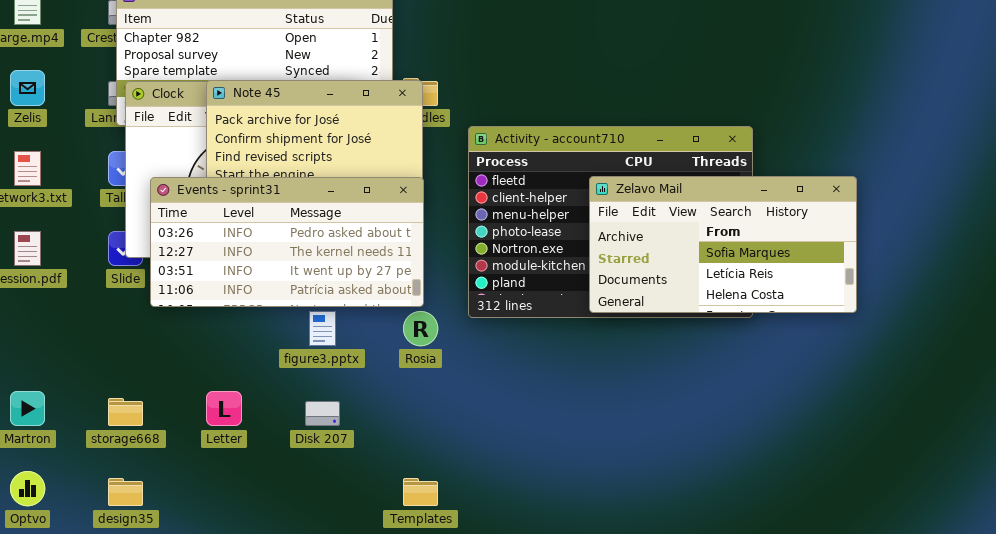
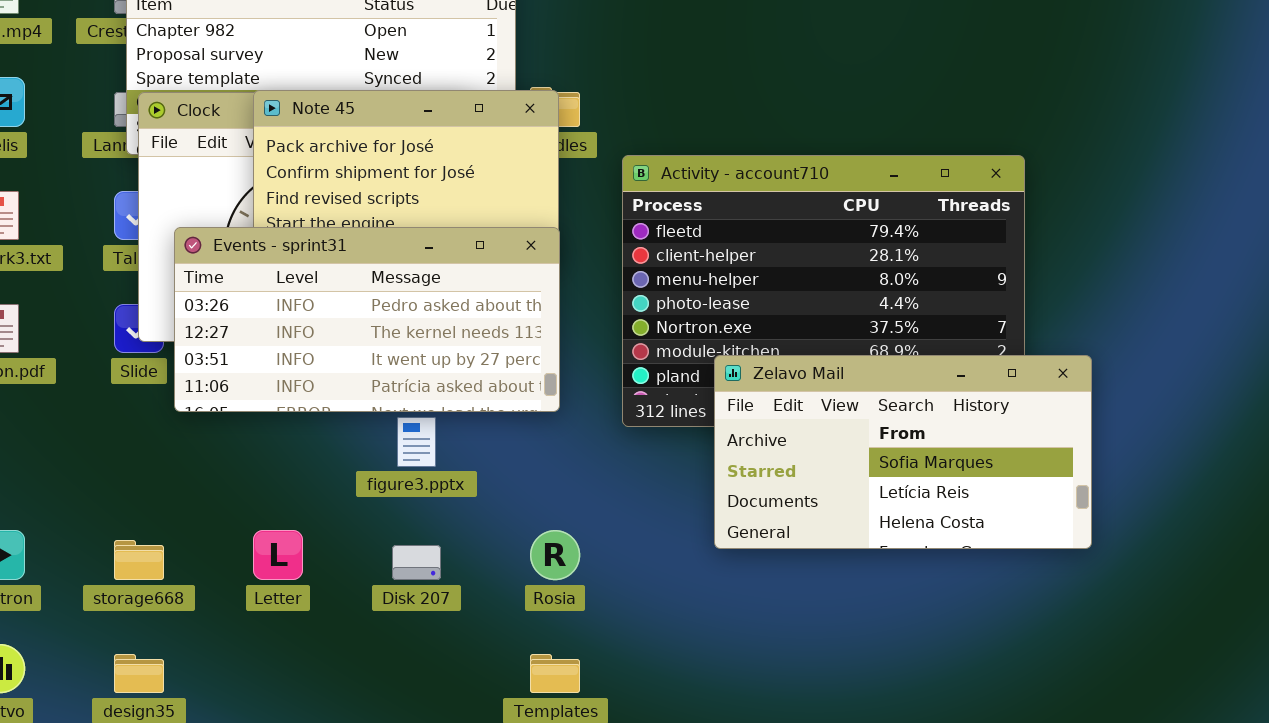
Zelavo Mail: [589,176,857,313] -> [714,355,1092,549], moved
Rosia: [403,311,438,346] -> [530,530,580,580], moved

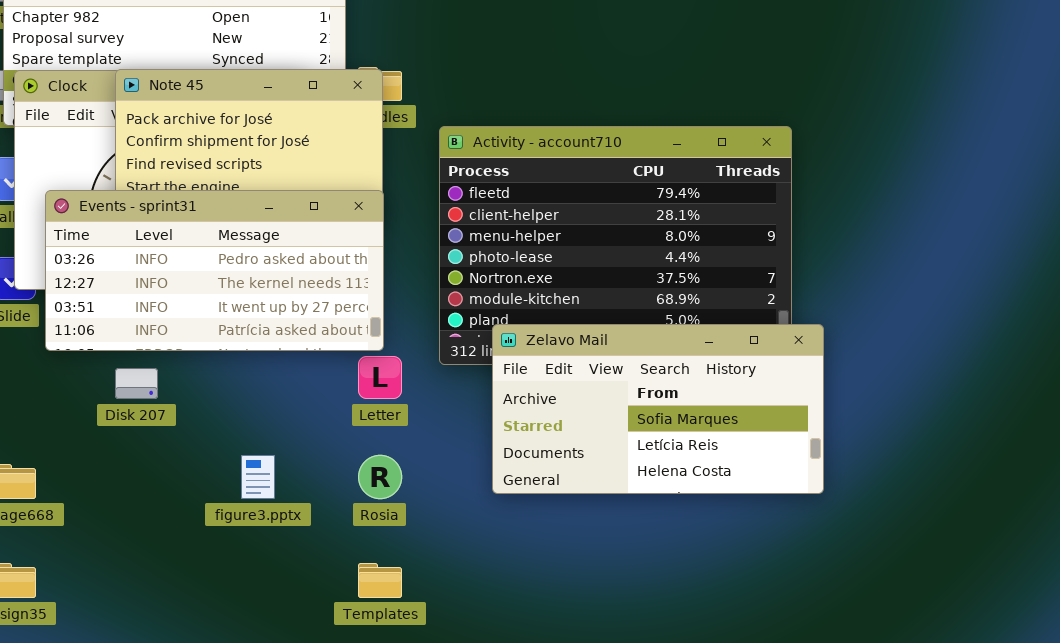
Zelavo Mail: [714,355,1092,549] -> [492,324,824,494], moved
figure3.pptx: [397,417,436,467] -> [241,455,275,499], moved
Letter: [253,530,303,580] -> [358,356,402,399], moved
Disk 207: [392,545,441,580] -> [115,368,158,399], moved

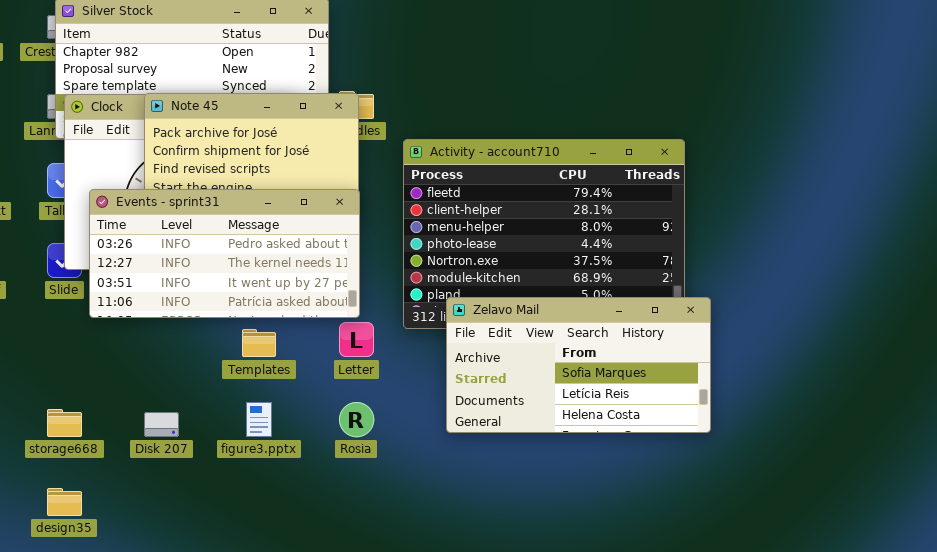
Disk 207: [115,368,158,399] -> [144,412,179,437], moved
Templates: [358,563,402,598] -> [242,329,276,357], moved

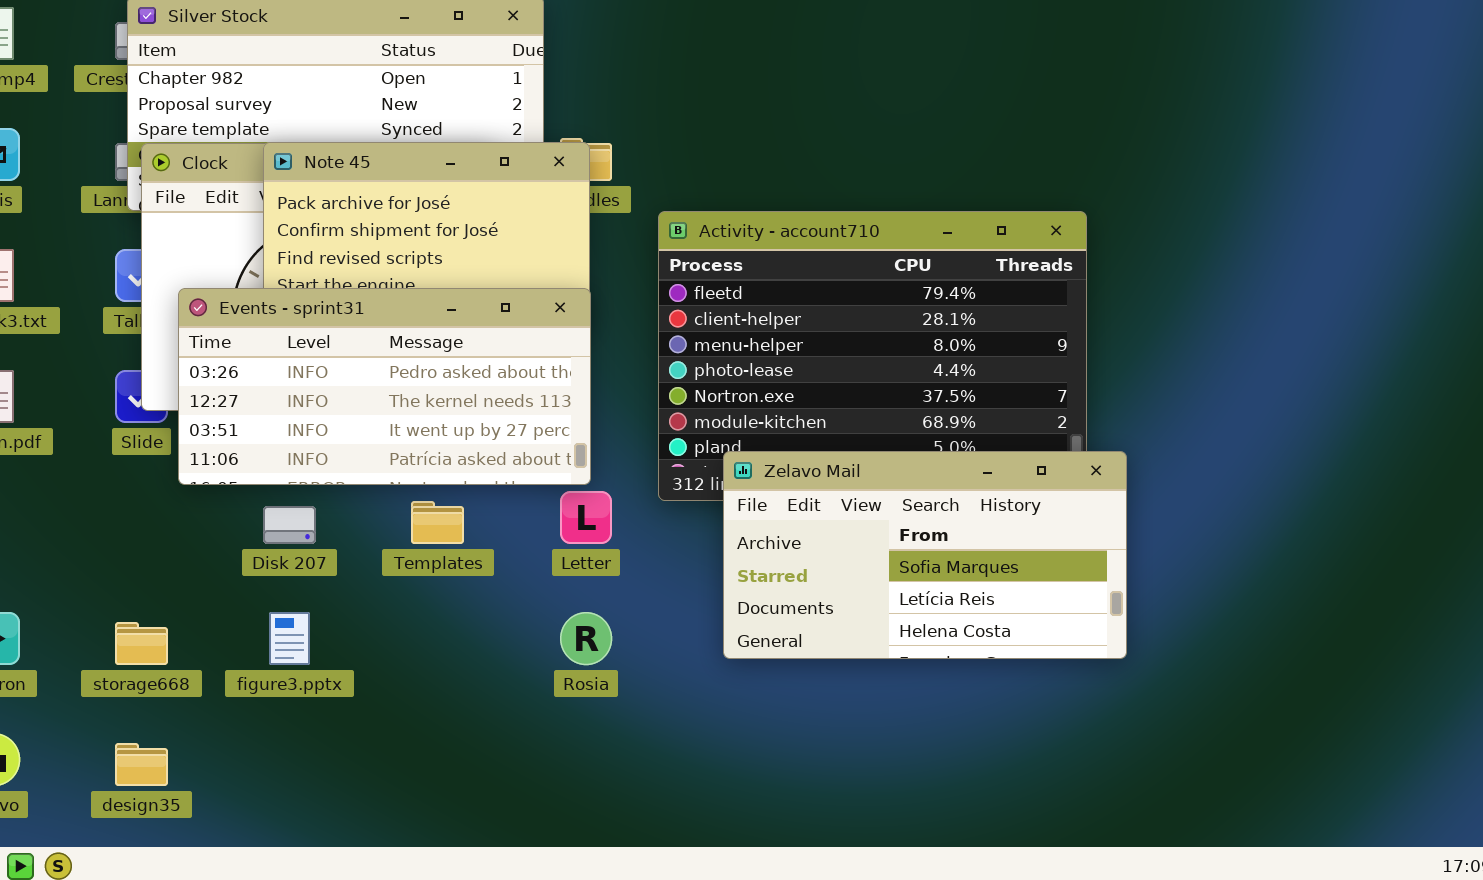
figure3.pptx: [246,402,272,437] -> [269,612,310,665], moved
Disk 207: [144,412,179,437] -> [263,506,316,544], moved

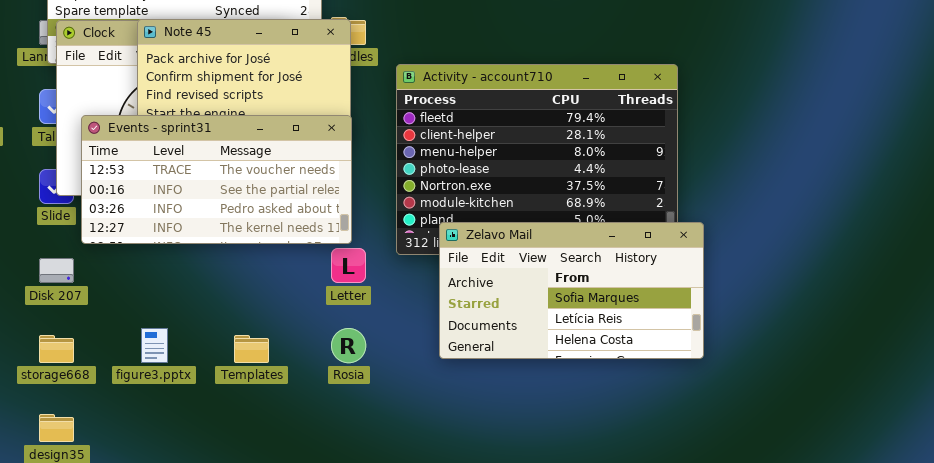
Events - sprint31: [178,288,591,485] -> [81,115,352,244], scrolled up 2 rows
Templates: [411,501,464,544] -> [234,335,269,363], moved
Disk 207: [263,506,316,544] -> [39,258,74,283], moved

